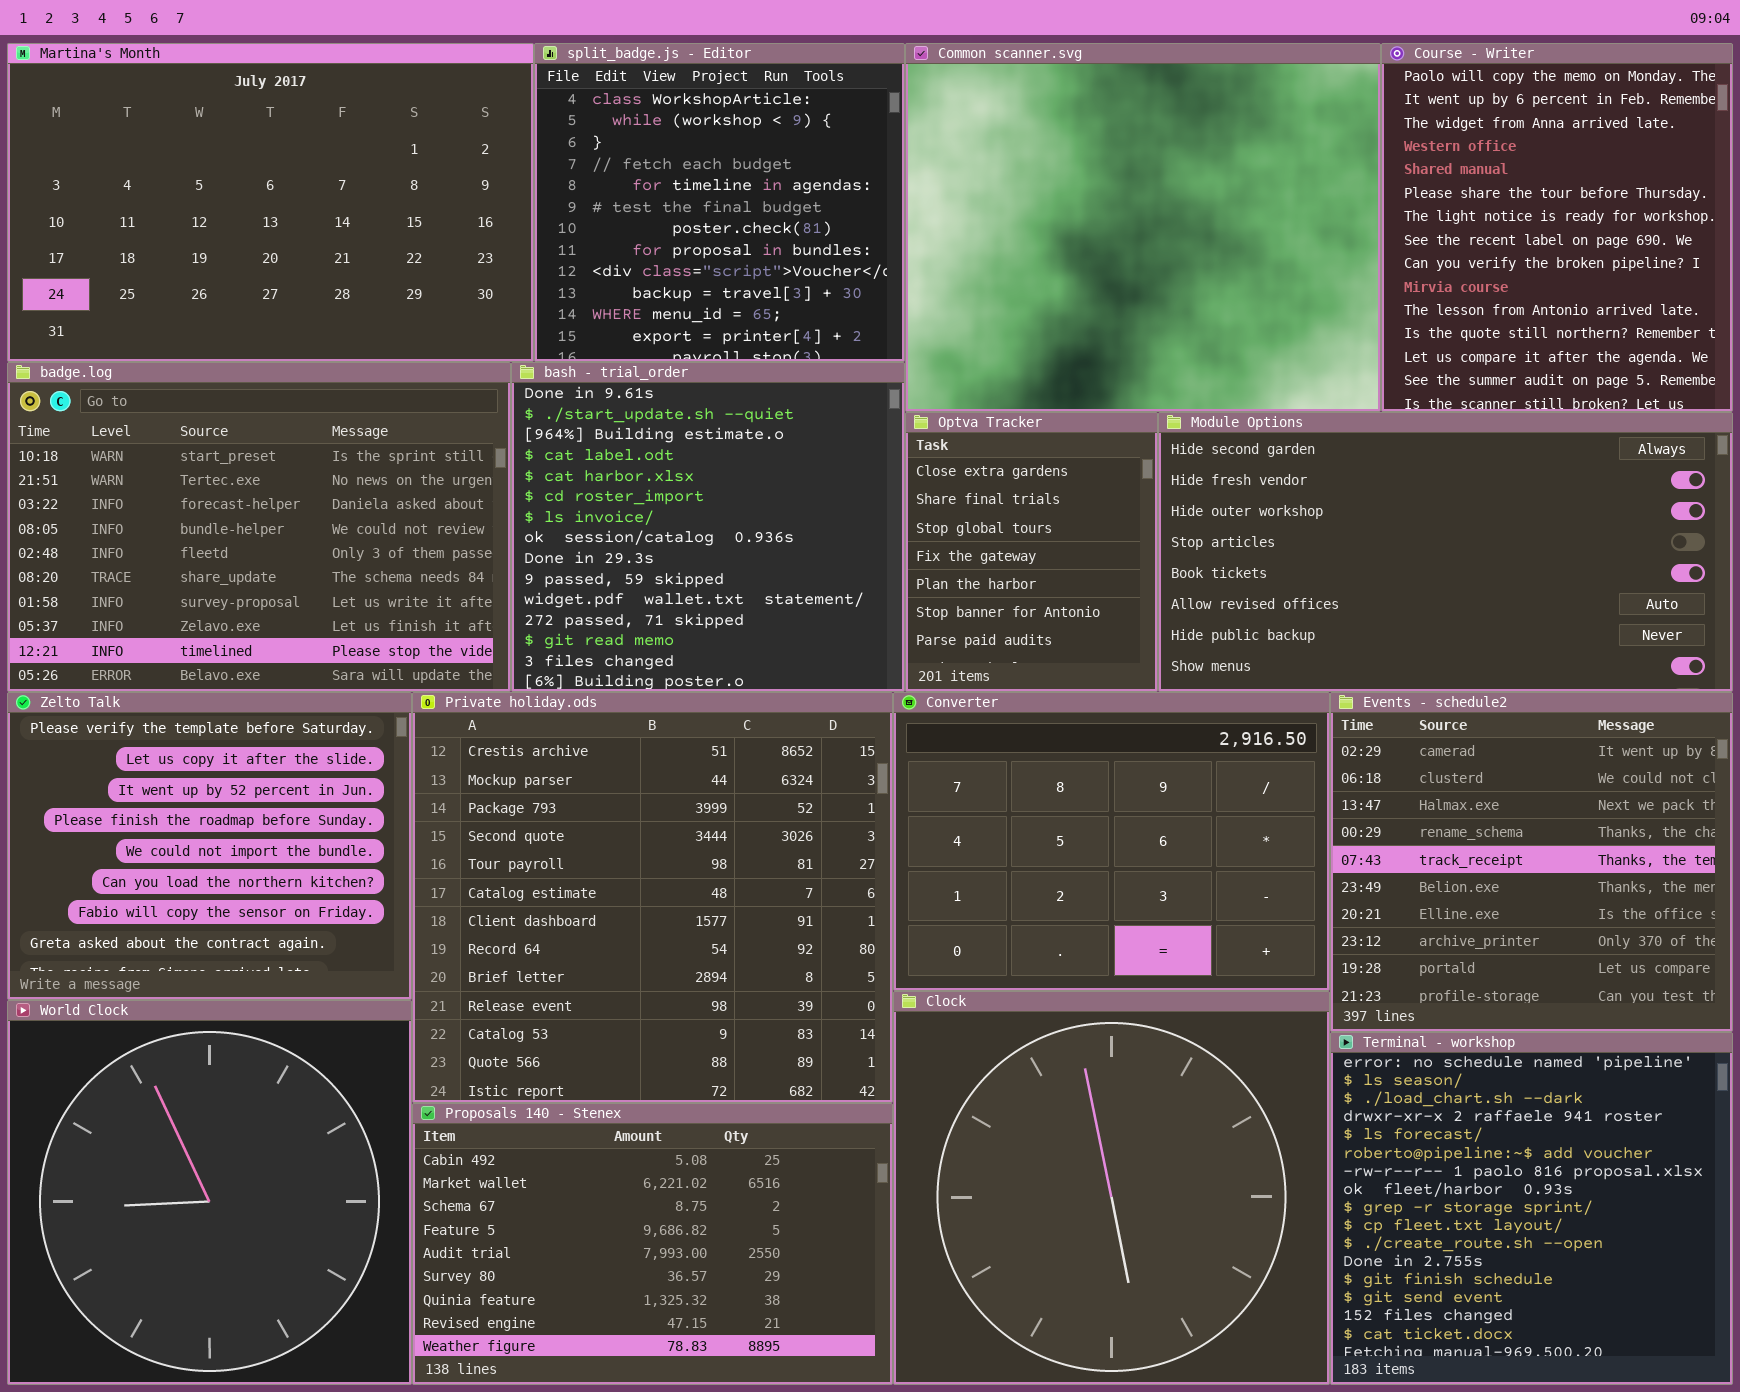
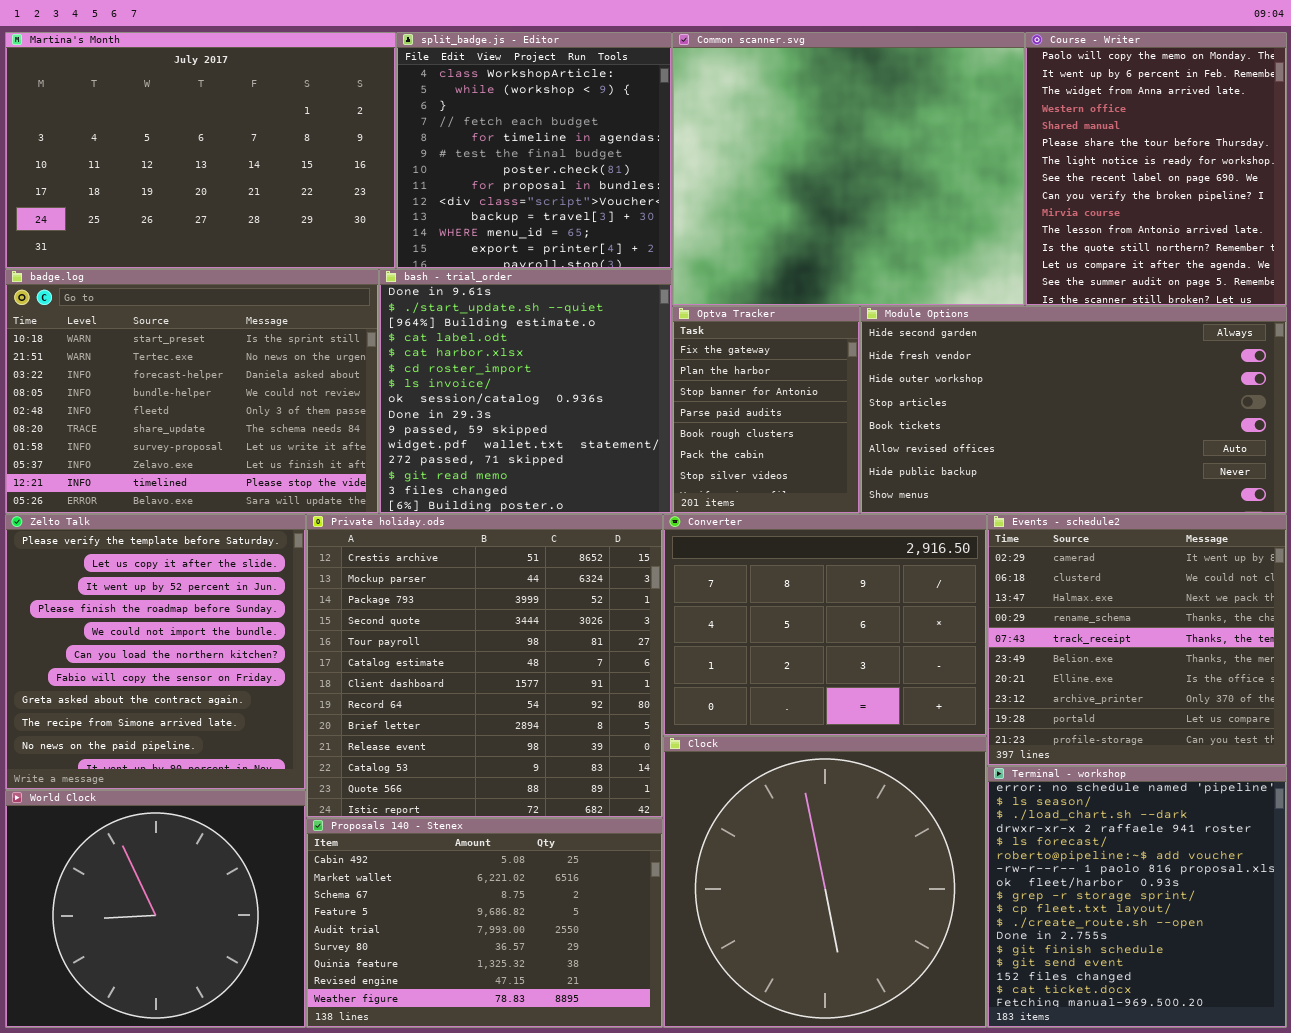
Optva Tracker: [905,412,1158,692] -> [672,306,860,514], scrolled down 3 rows
Zelto Talk: [7,692,412,1000] -> [5,514,306,790], resized
World Clock: [7,1000,412,1385] -> [5,790,306,1028], resized

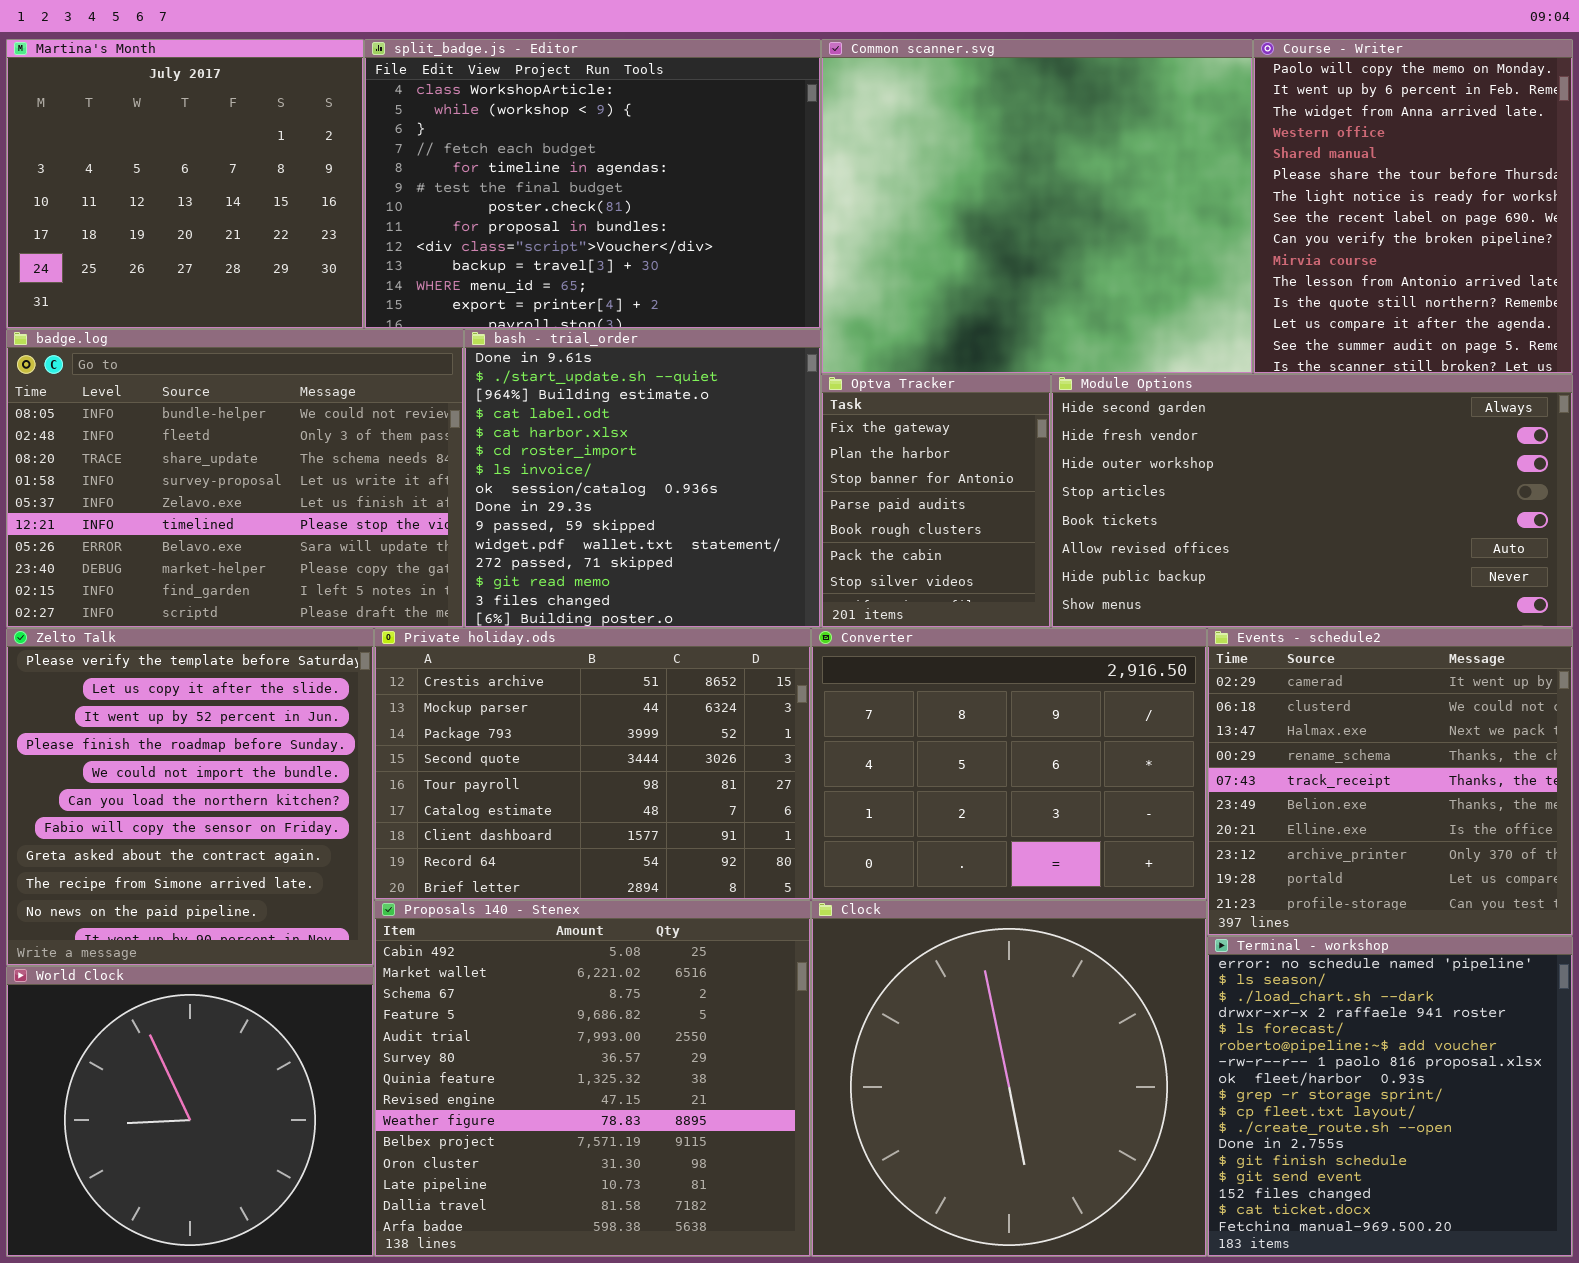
Martina's Month: [5,32,396,269] -> [6,39,364,329], resized
split_badge.js - Editor: [396,32,672,269] -> [364,39,821,329], resized
badge.log: [5,269,379,514] -> [6,329,464,628], scrolled down 3 rows
Private holiday.ods: [306,514,663,818] -> [374,628,811,900], resized
Proposals 140 - Stenex: [306,818,663,1028] -> [374,900,811,1257], resized

